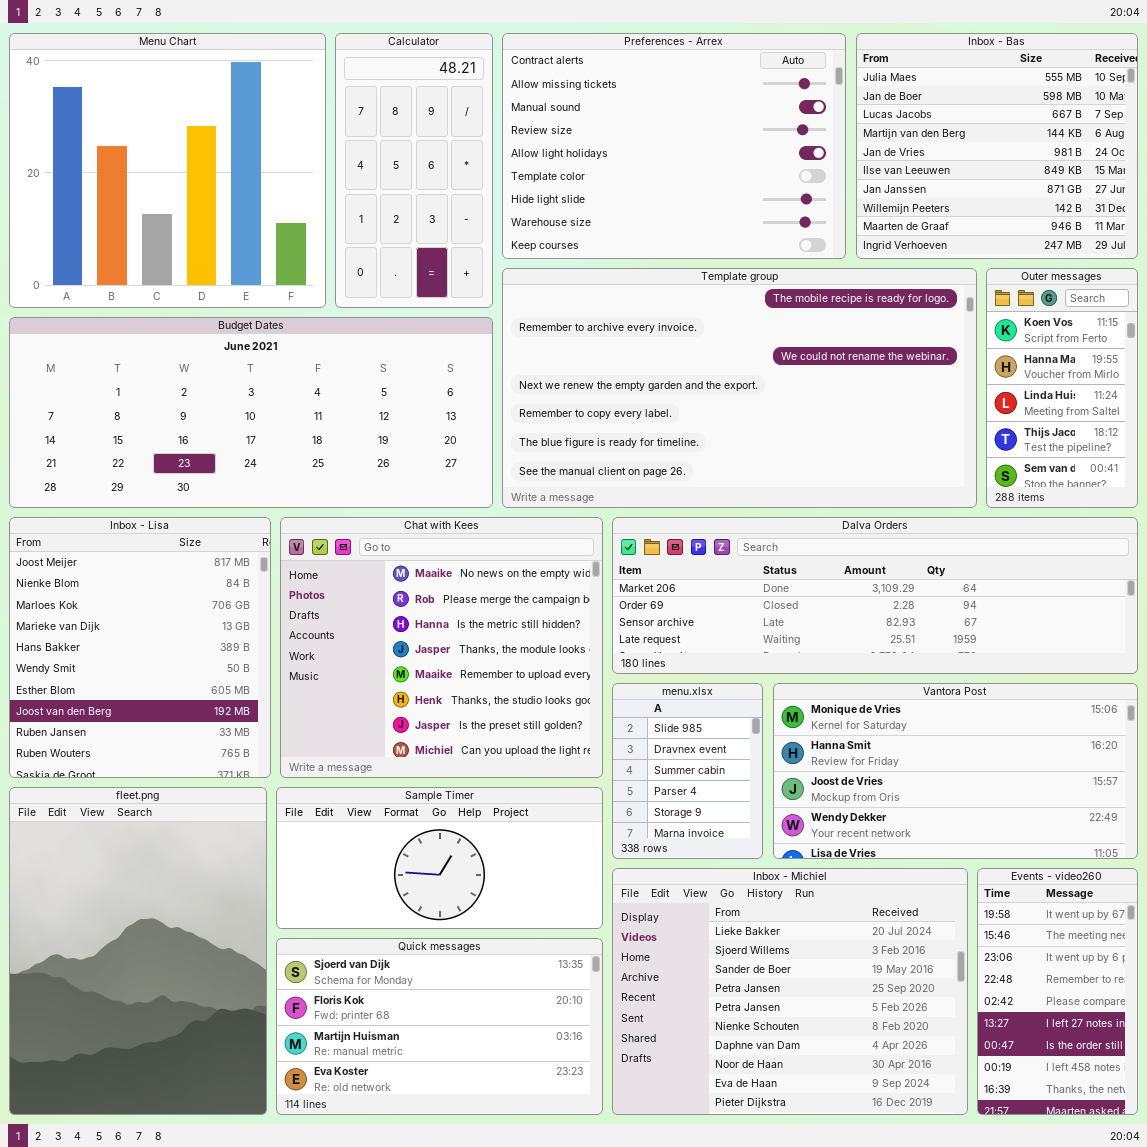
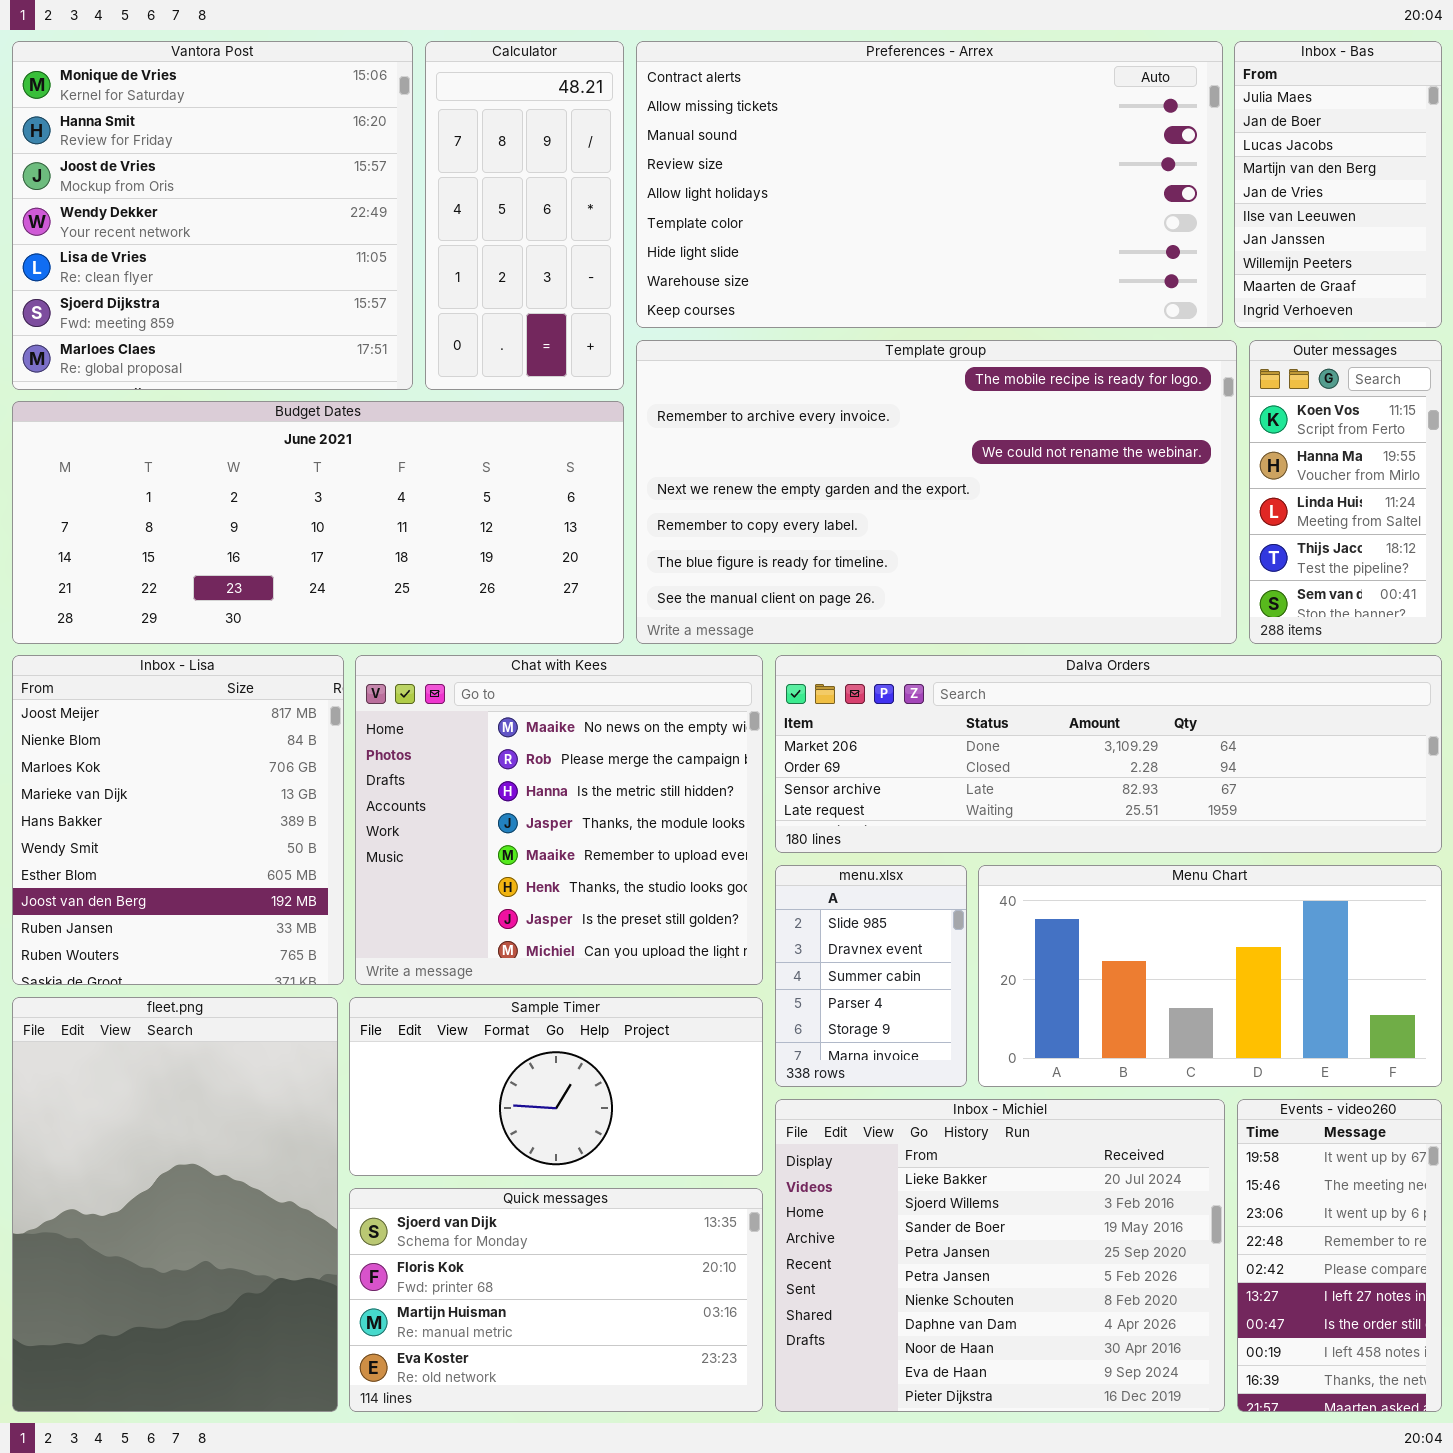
Menu Chart: [9,33,326,308] -> [978,865,1442,1087], moved, resized
Preferences - Arrex: [502,33,846,259] -> [636,41,1223,328], resized
Inbox - Bas: [856,33,1138,259] -> [1234,41,1442,328], resized
Vantora Post: [773,683,1138,859] -> [12,41,413,390], moved, resized

